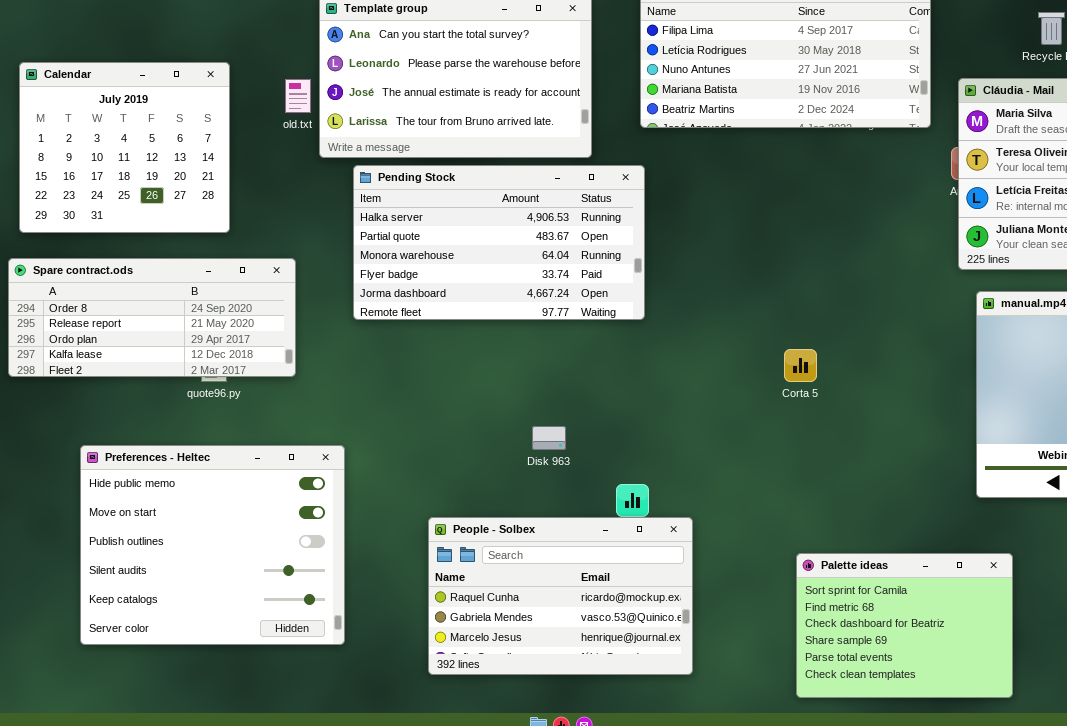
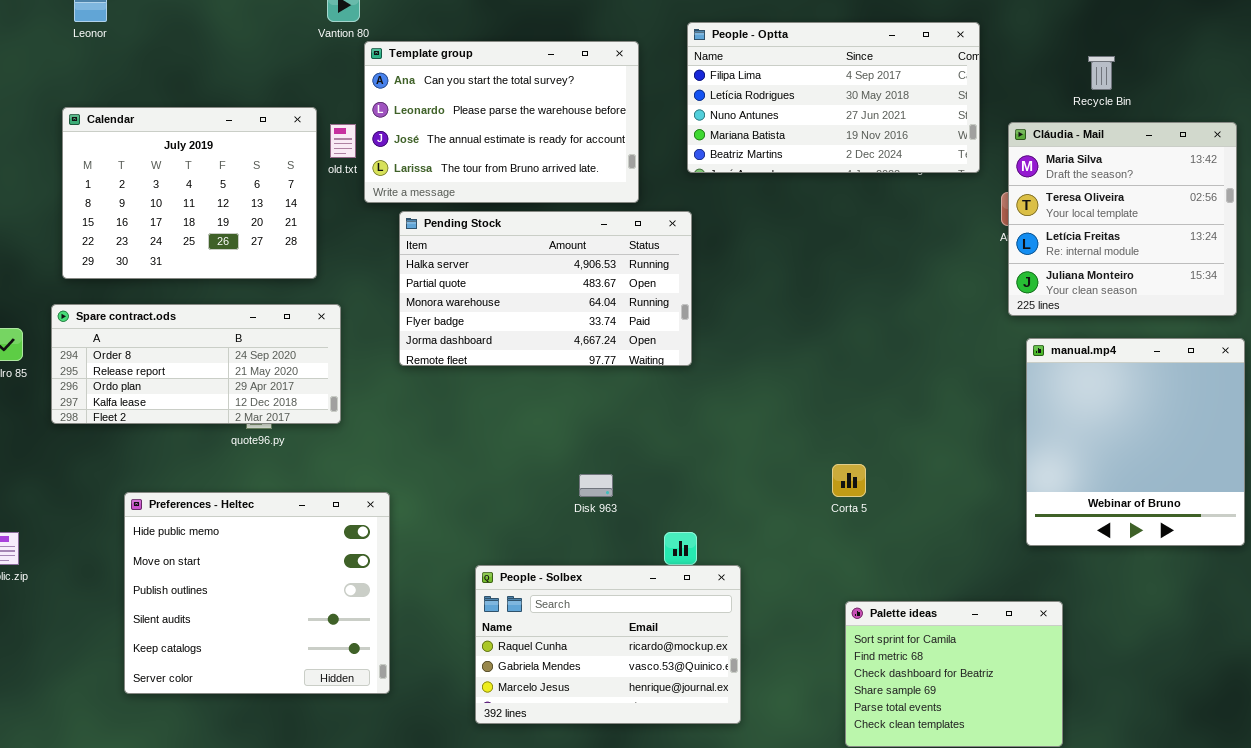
Calendar: [19,62,230,233] -> [62,107,317,279], resized
Corta 5: [784,349,817,382] -> [832,464,866,497], moved

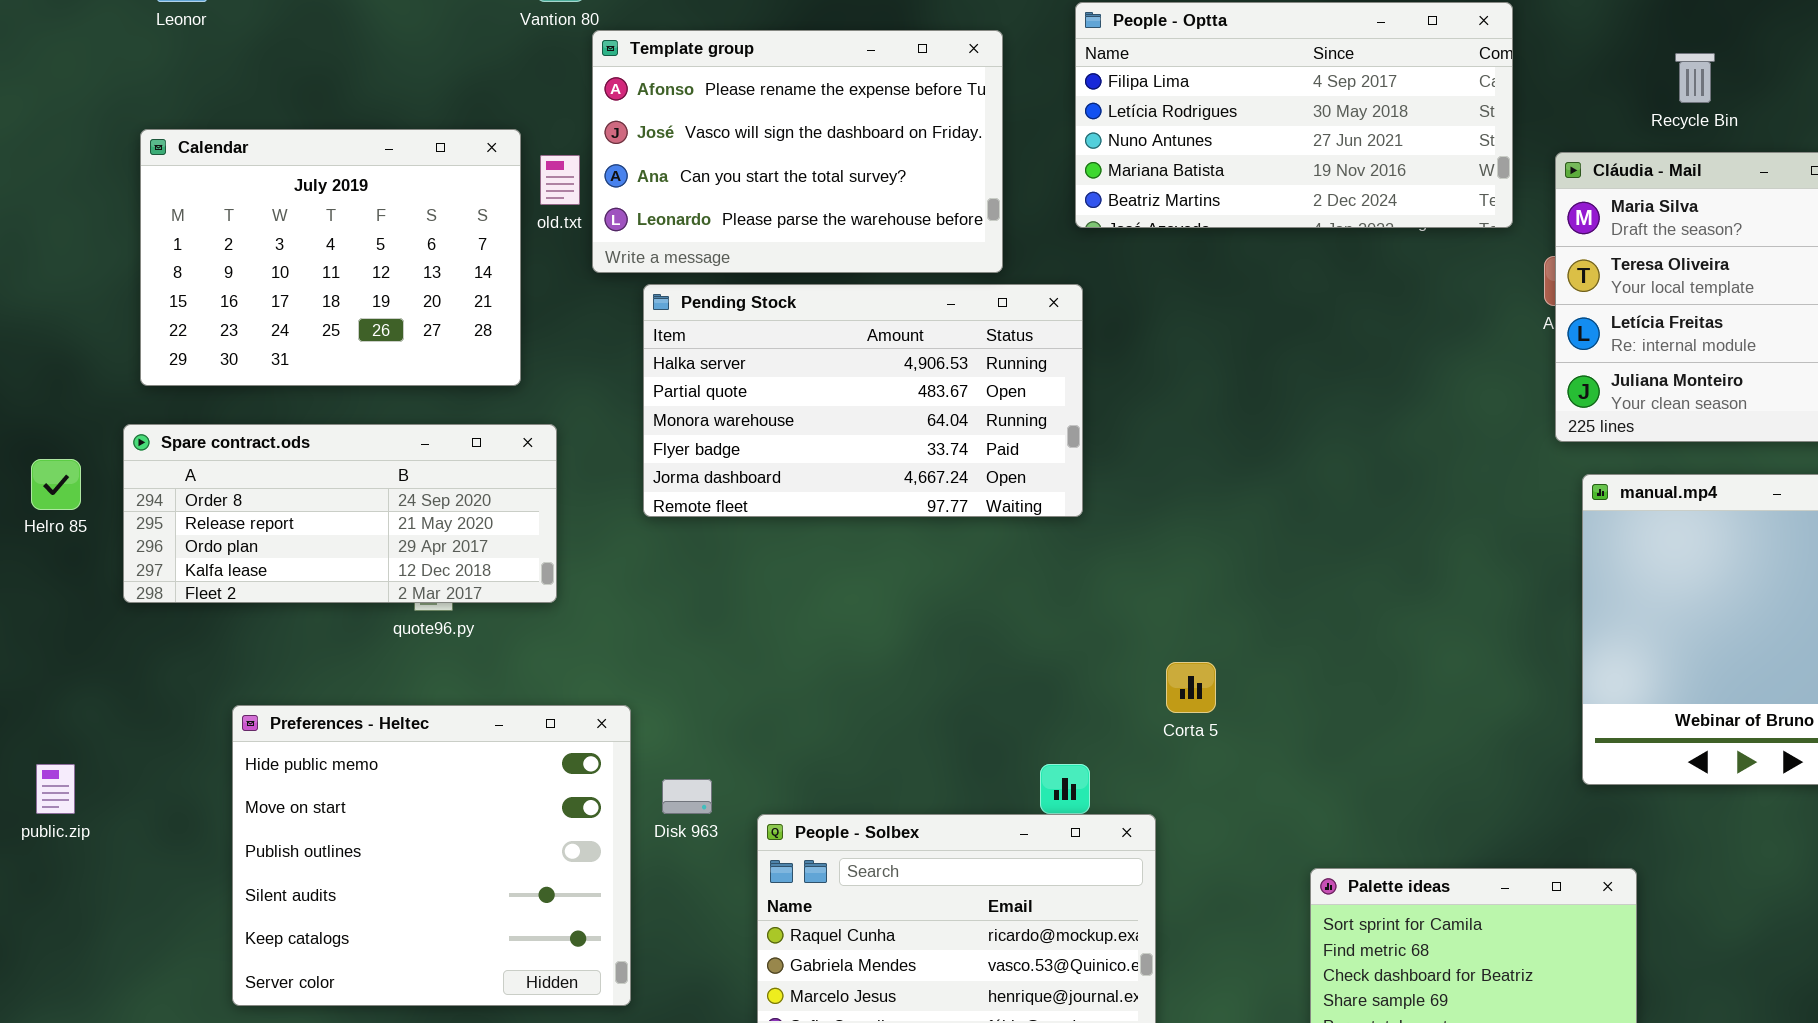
Template group: [364,41,639,203] -> [592,30,1003,273], scrolled up 2 rows
Corta 5: [832,464,866,497] -> [1166,662,1216,713], moved
Disk 963: [579,474,613,497] -> [662,779,712,814], moved

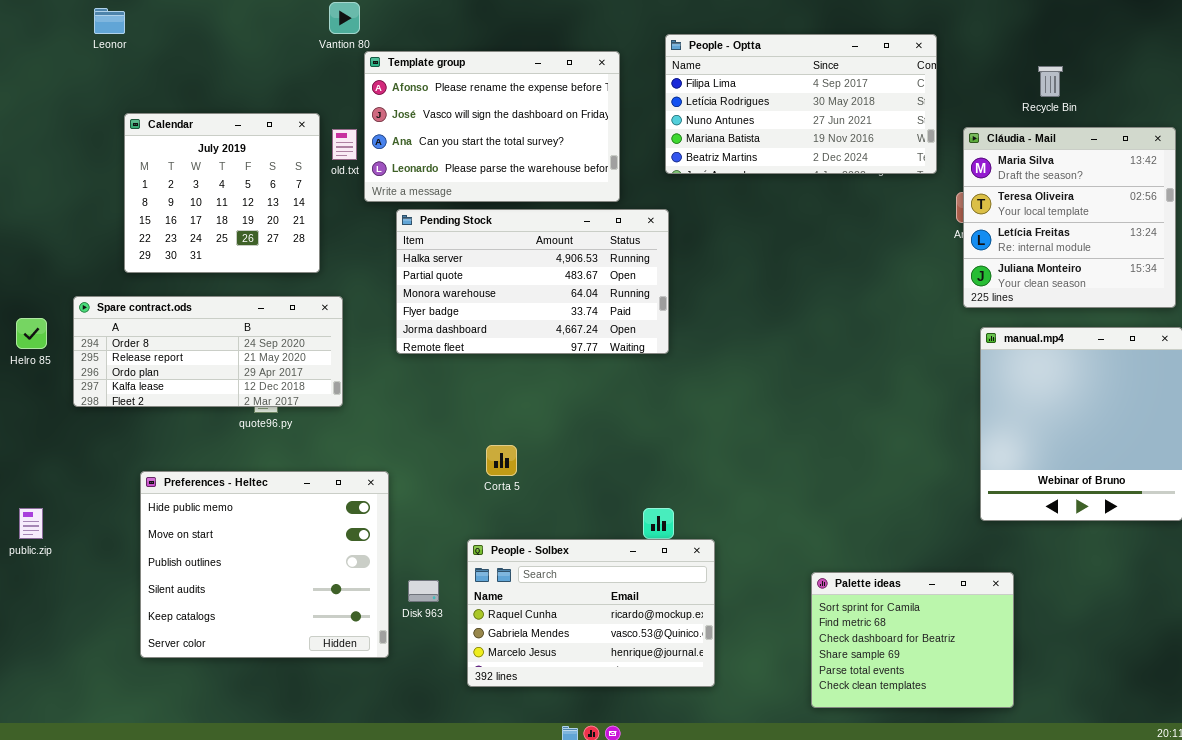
Calendar: [140,129,521,386] -> [124,113,320,273], resized
Corta 5: [1166,662,1216,713] -> [486,445,517,476], moved
Disk 963: [662,779,712,814] -> [408,580,439,602], moved

